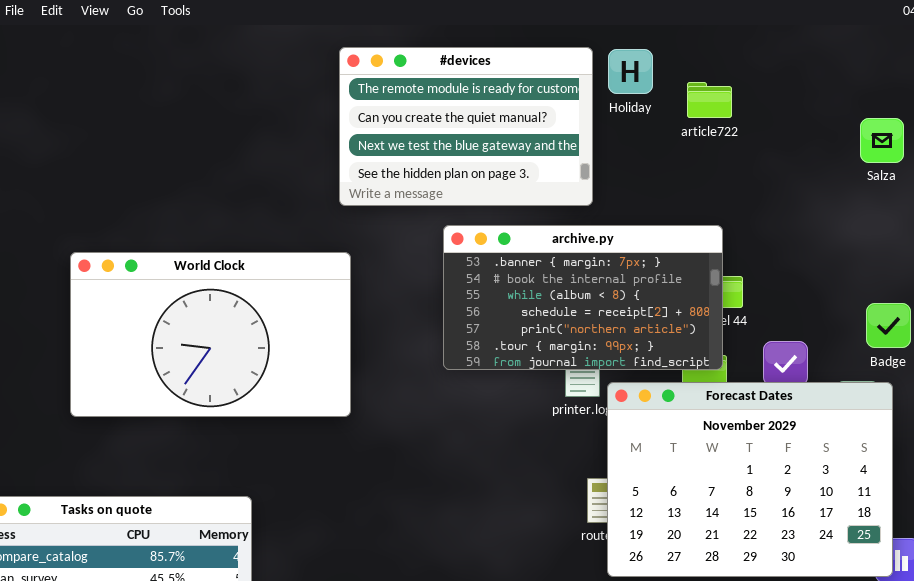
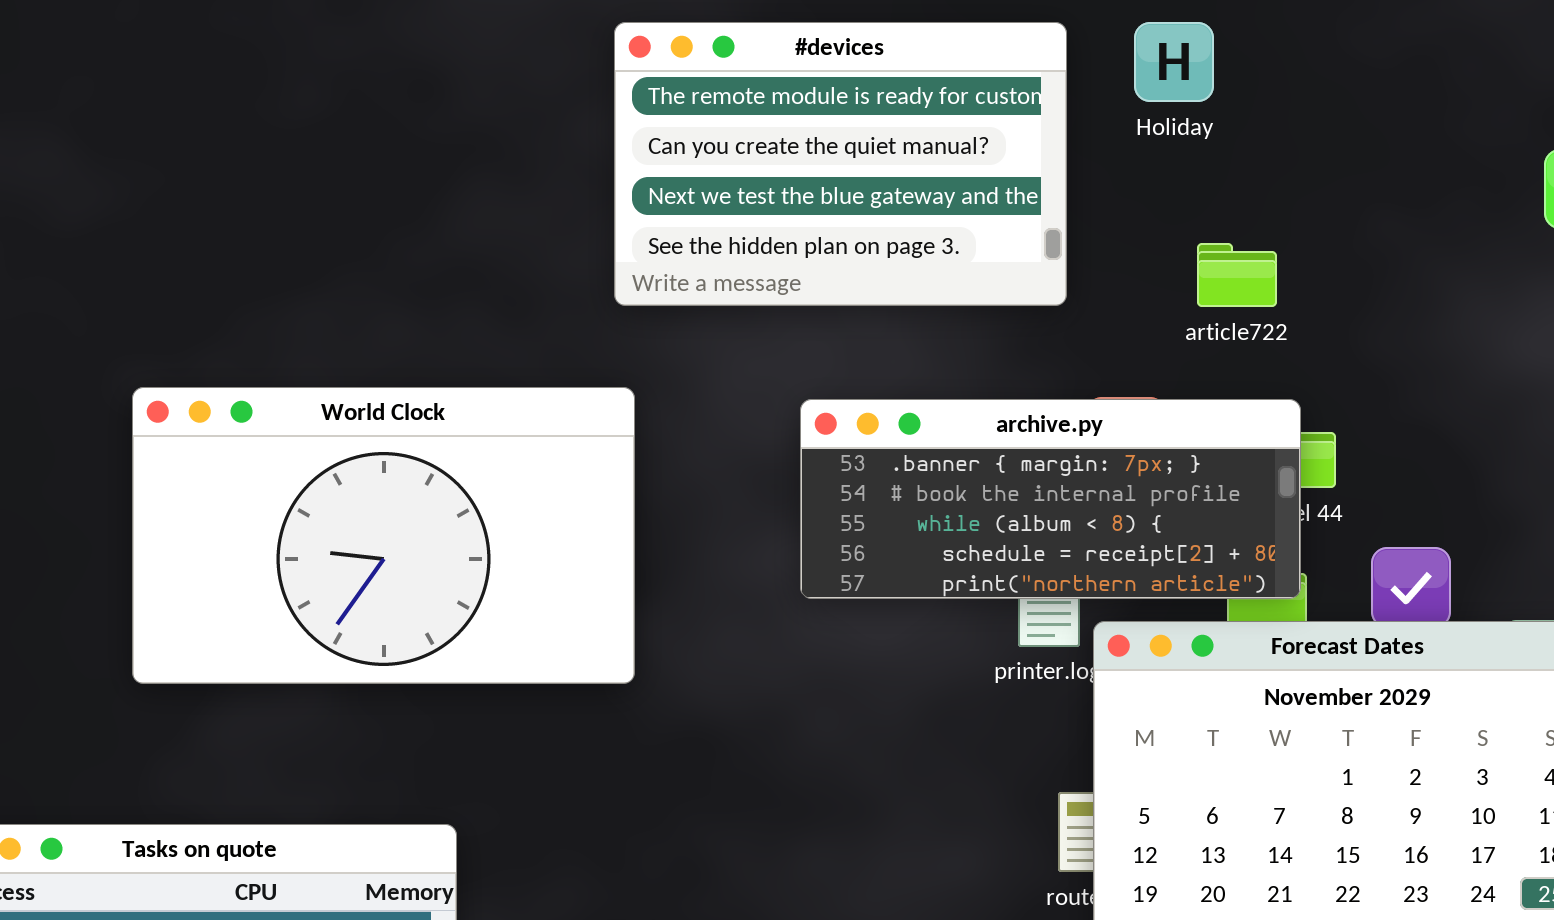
Holiday: [608,49,653,94] -> [1134,22,1214,102], moved
article722: [687,82,732,118] -> [1197,243,1277,307], moved
archive.py: [443,225,723,370] -> [800,399,1301,599], resized

